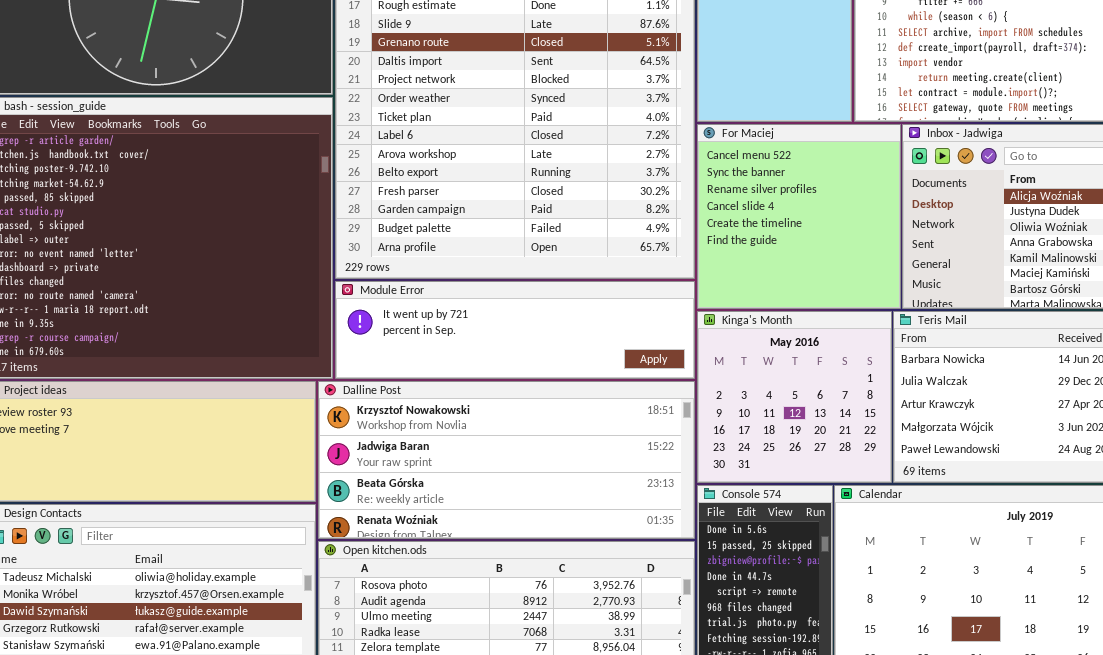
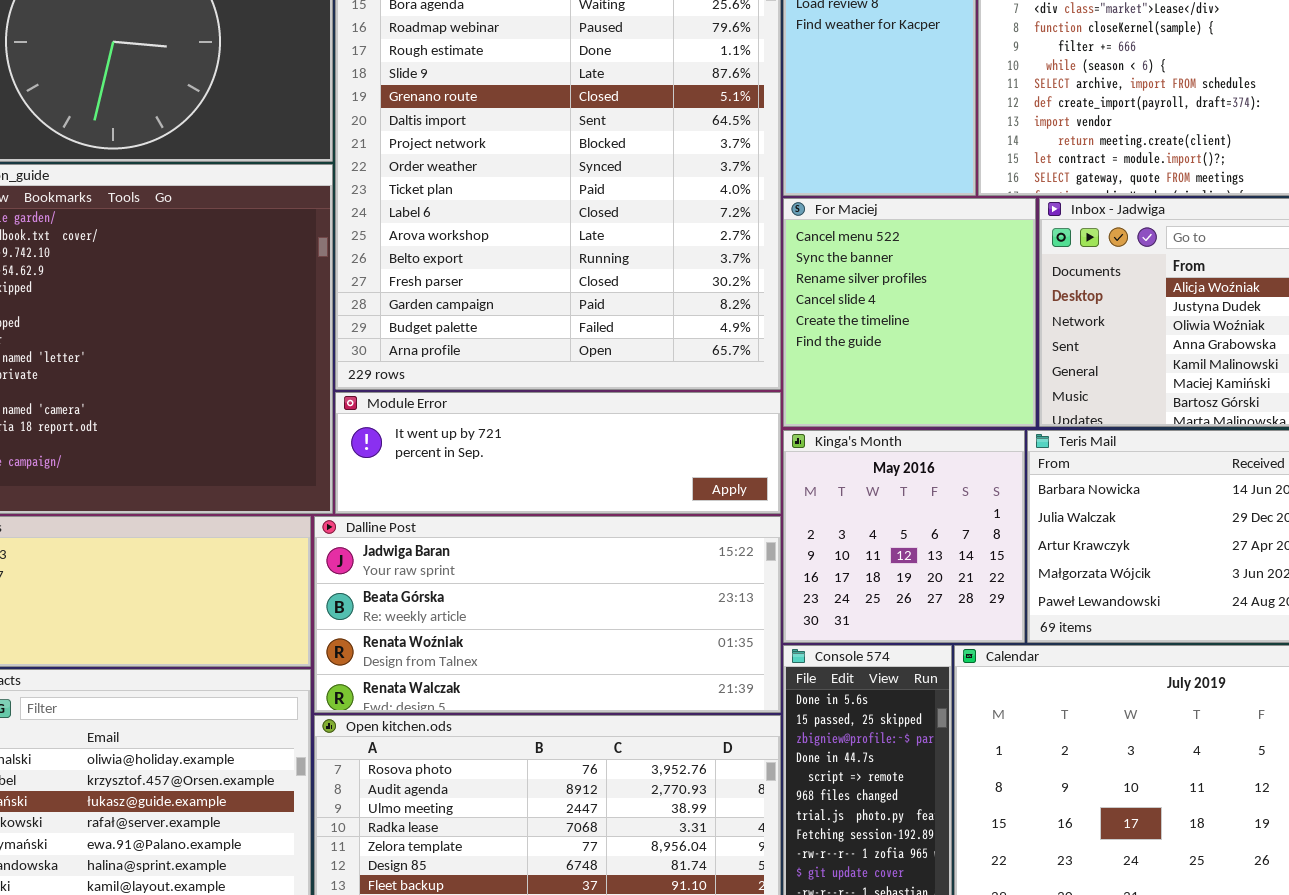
Dalline Post: [318,381,695,539] -> [314,516,781,713], scrolled down 1 row

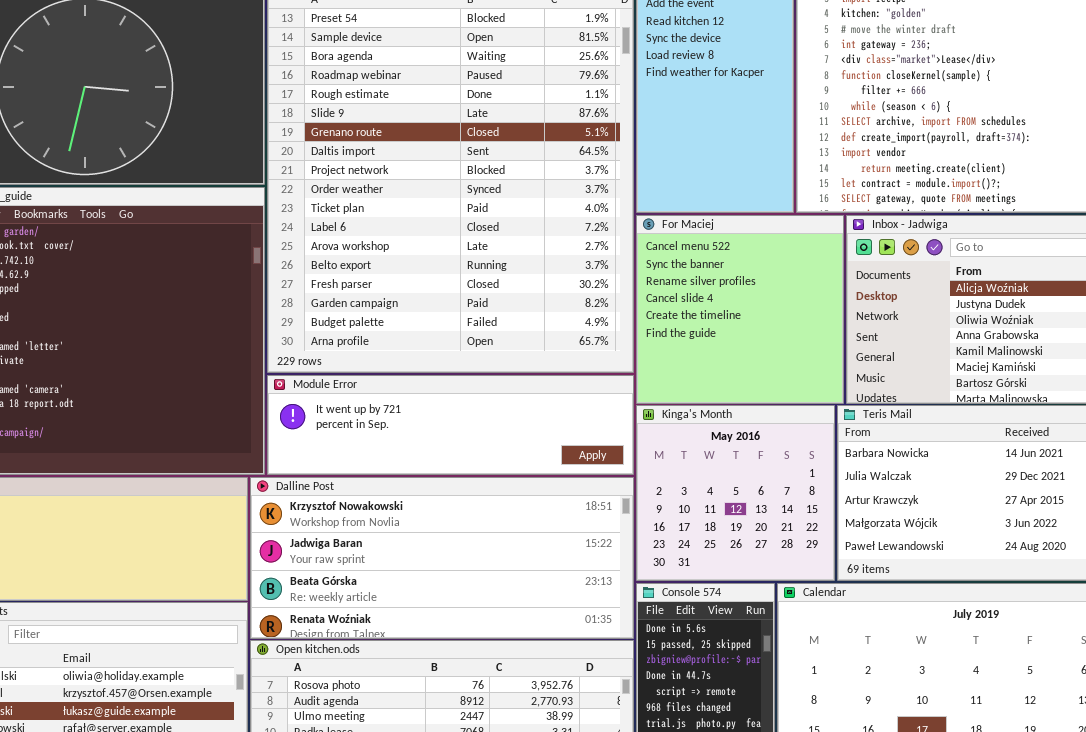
Dalline Post: [314,516,781,713] -> [250,477,634,639], scrolled up 1 row

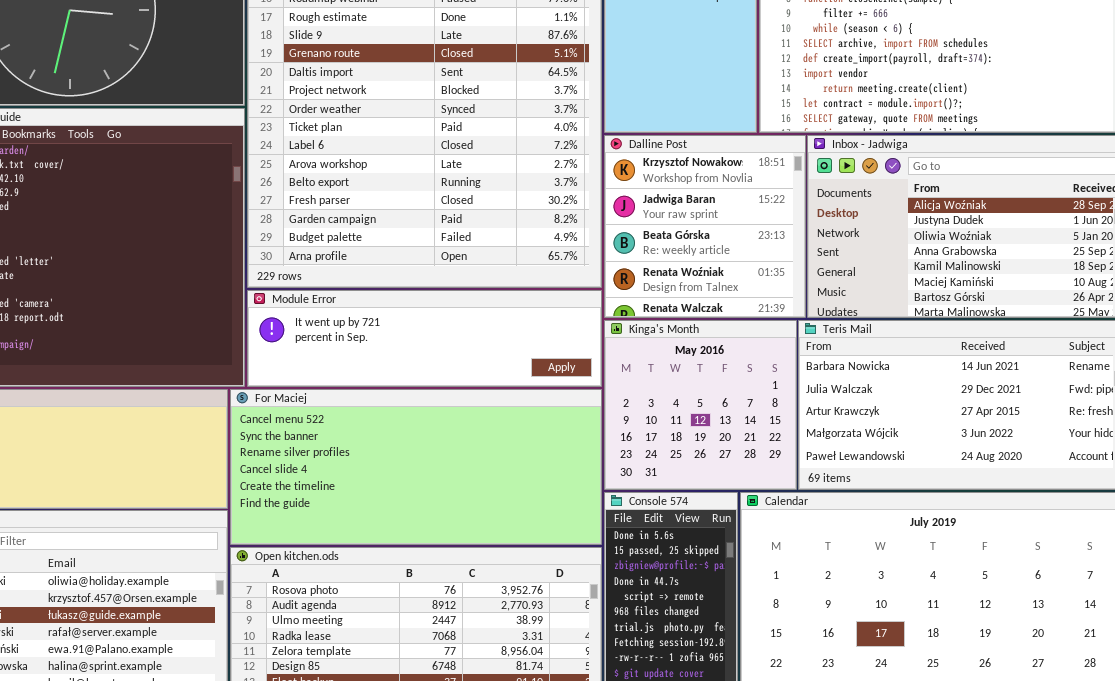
For Maciej: [636,215,844,404] -> [230,389,602,545], moved, resized
Dalline Post: [250,477,634,639] -> [604,135,806,318], moved, resized

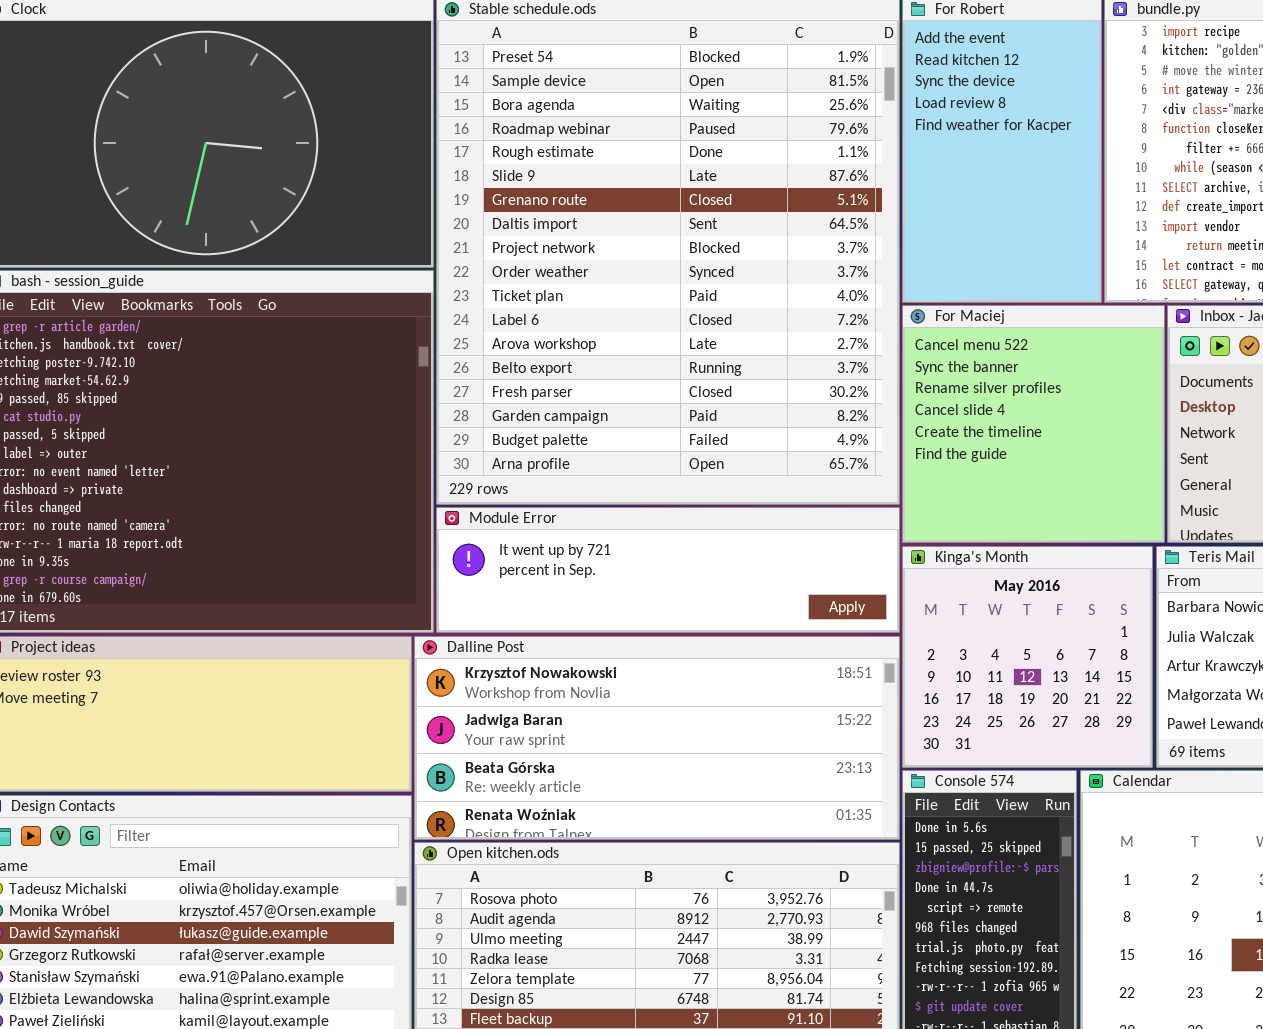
Dalline Post: [604,135,806,318] -> [414,636,900,840], moved, resized
For Maciej: [230,389,602,545] -> [902,305,1165,543], moved, resized

